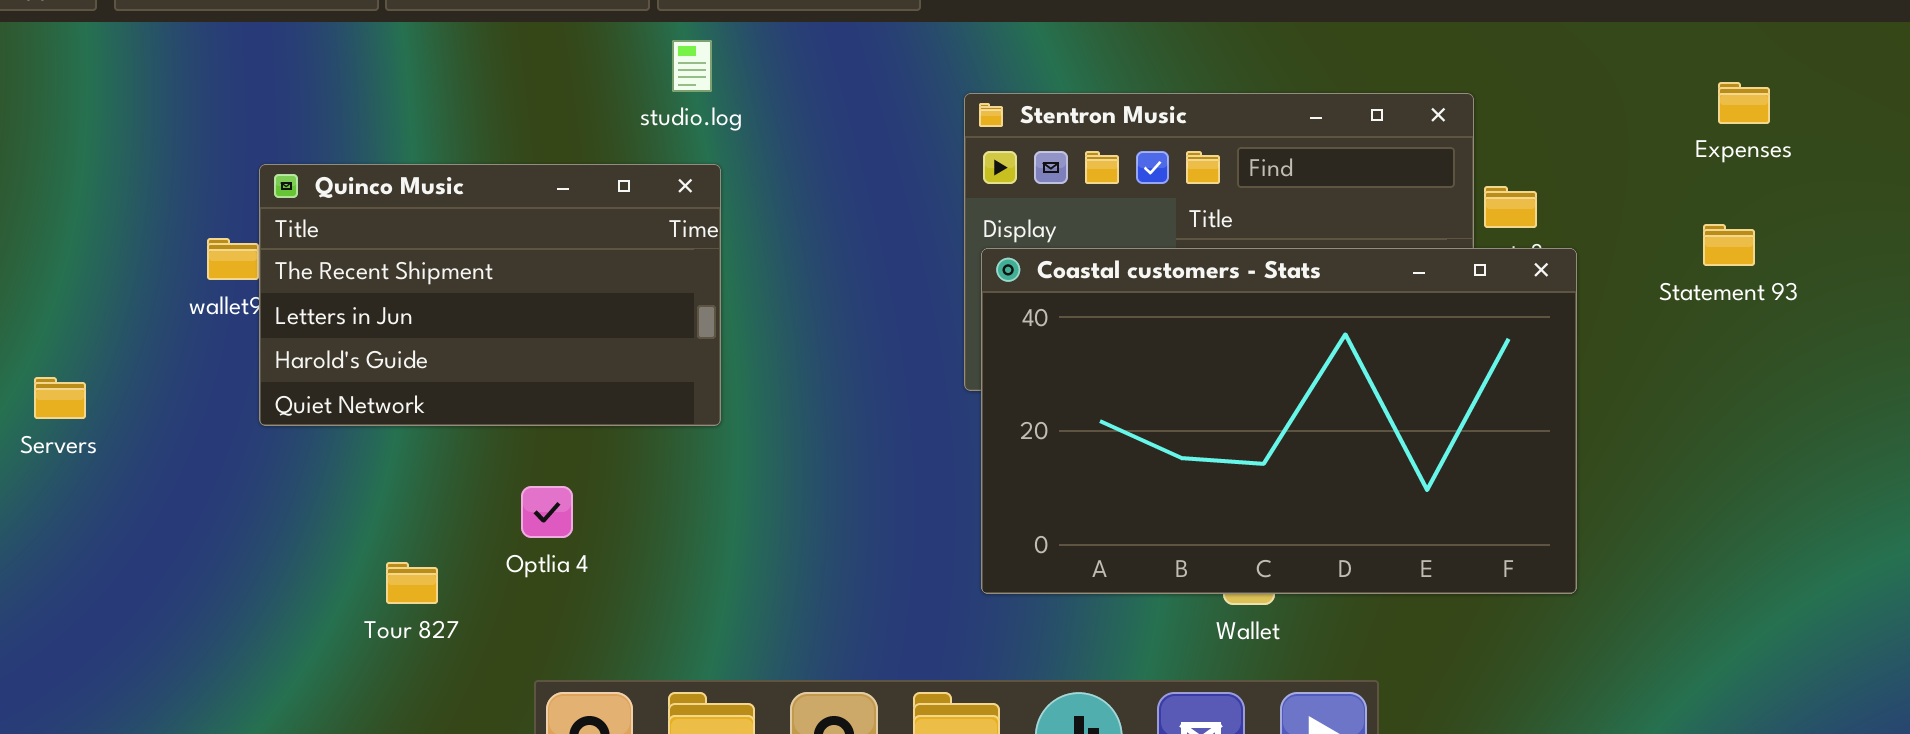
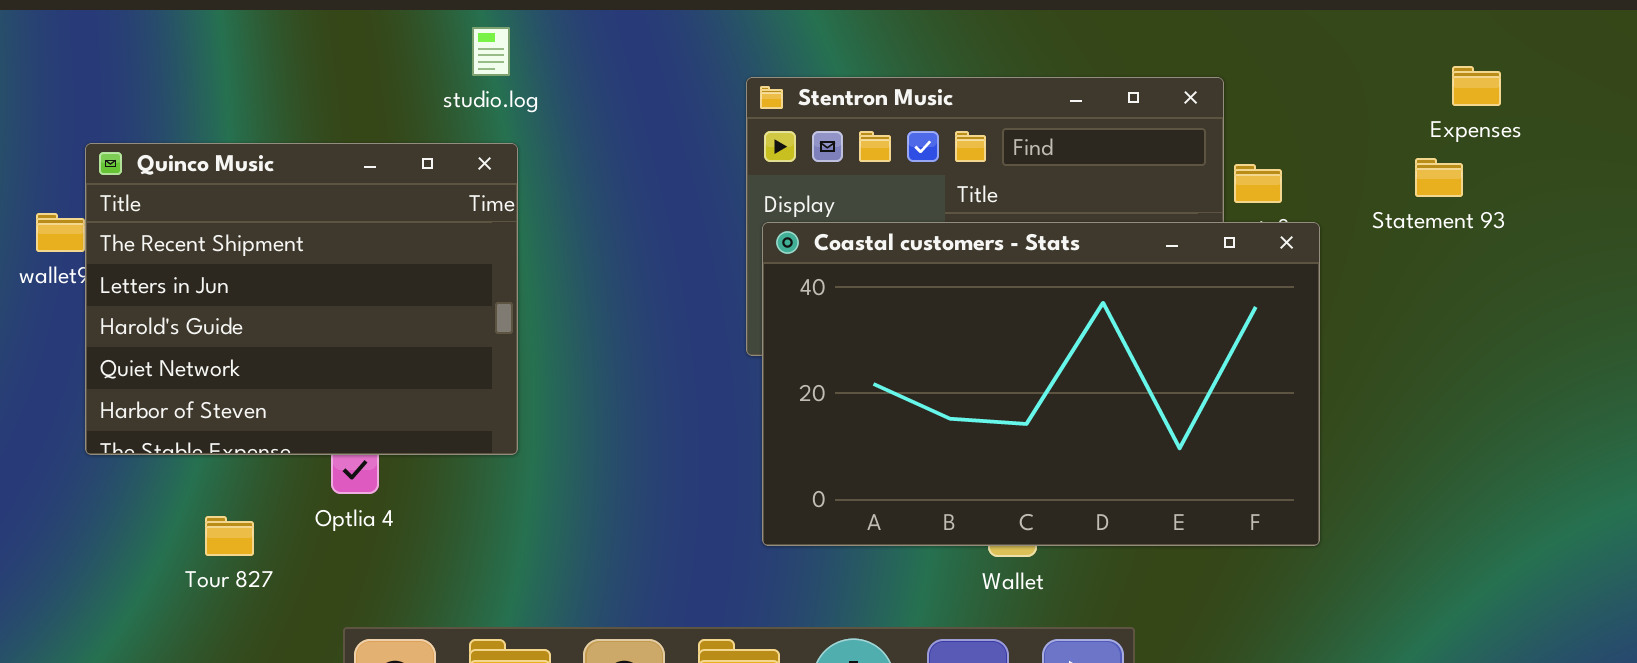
Quinco Music: [259,164,721,426] -> [85,143,518,455], resized
Statement 93: [1703,224,1755,266] -> [1415,158,1463,197], moved

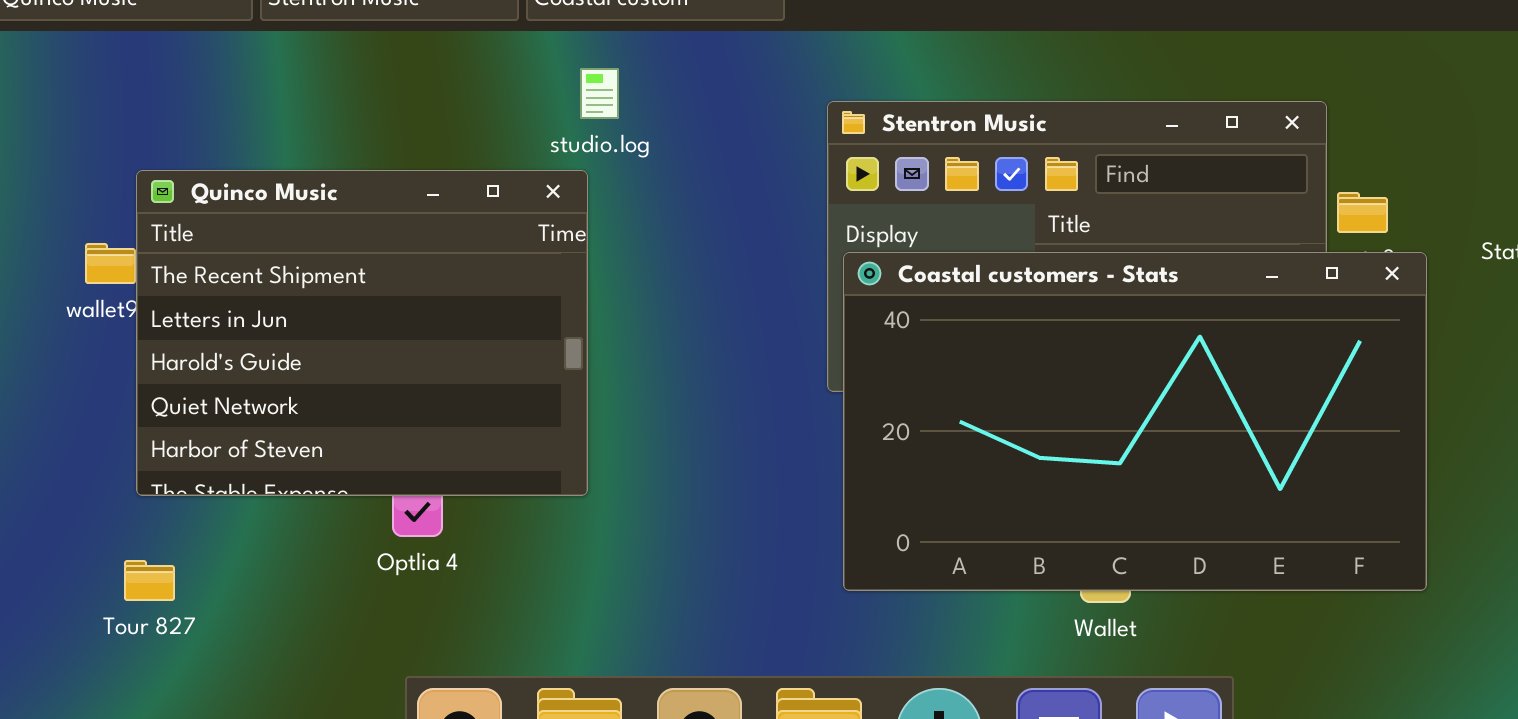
studio.log: [472,27,510,76] -> [580,68,619,119], moved
Tour 827: [205,516,254,556] -> [124,560,175,601], moved

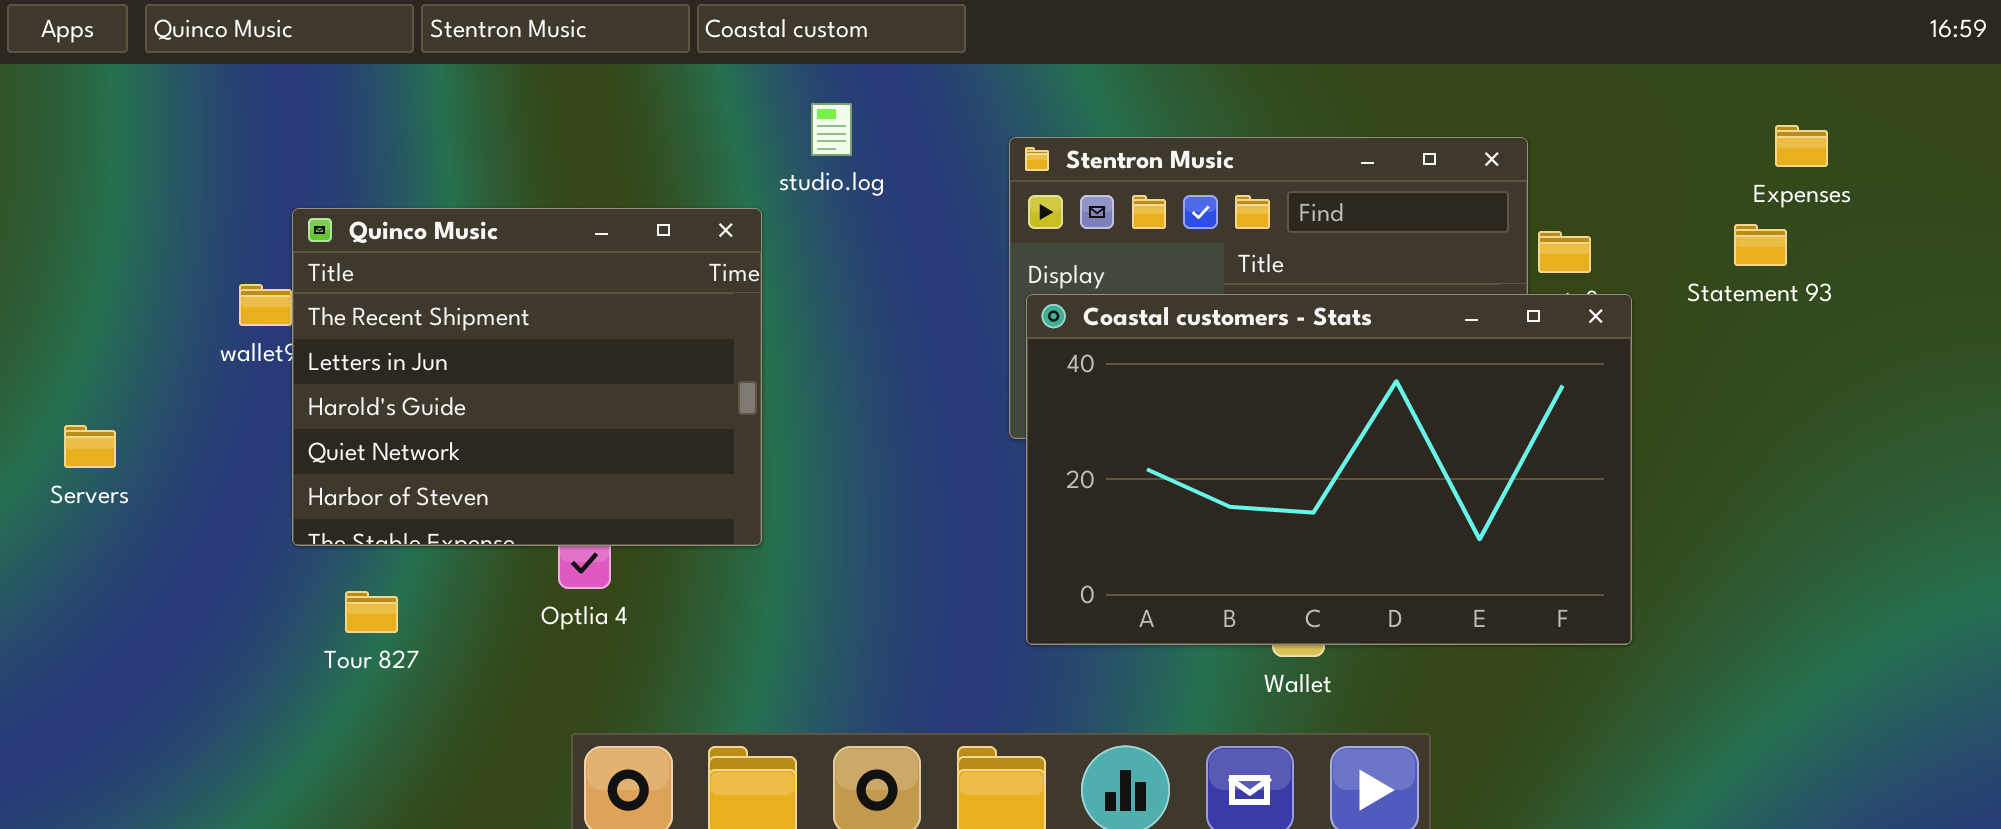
studio.log: [580,68,619,119] -> [811,103,852,156], moved
Tour 827: [124,560,175,601] -> [345,591,398,633], moved

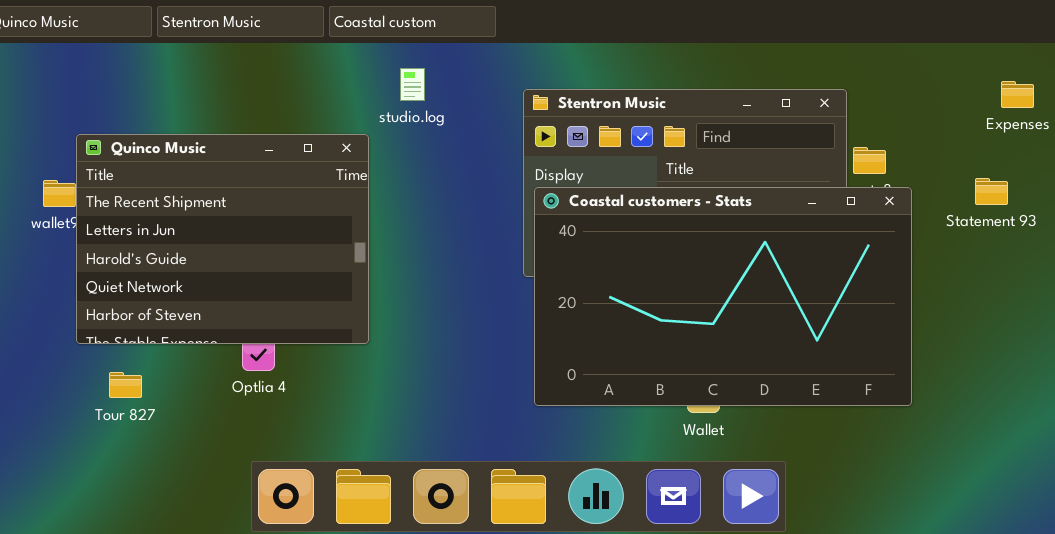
Statement 93: [1734,224,1787,266] -> [975,178,1008,205], moved

